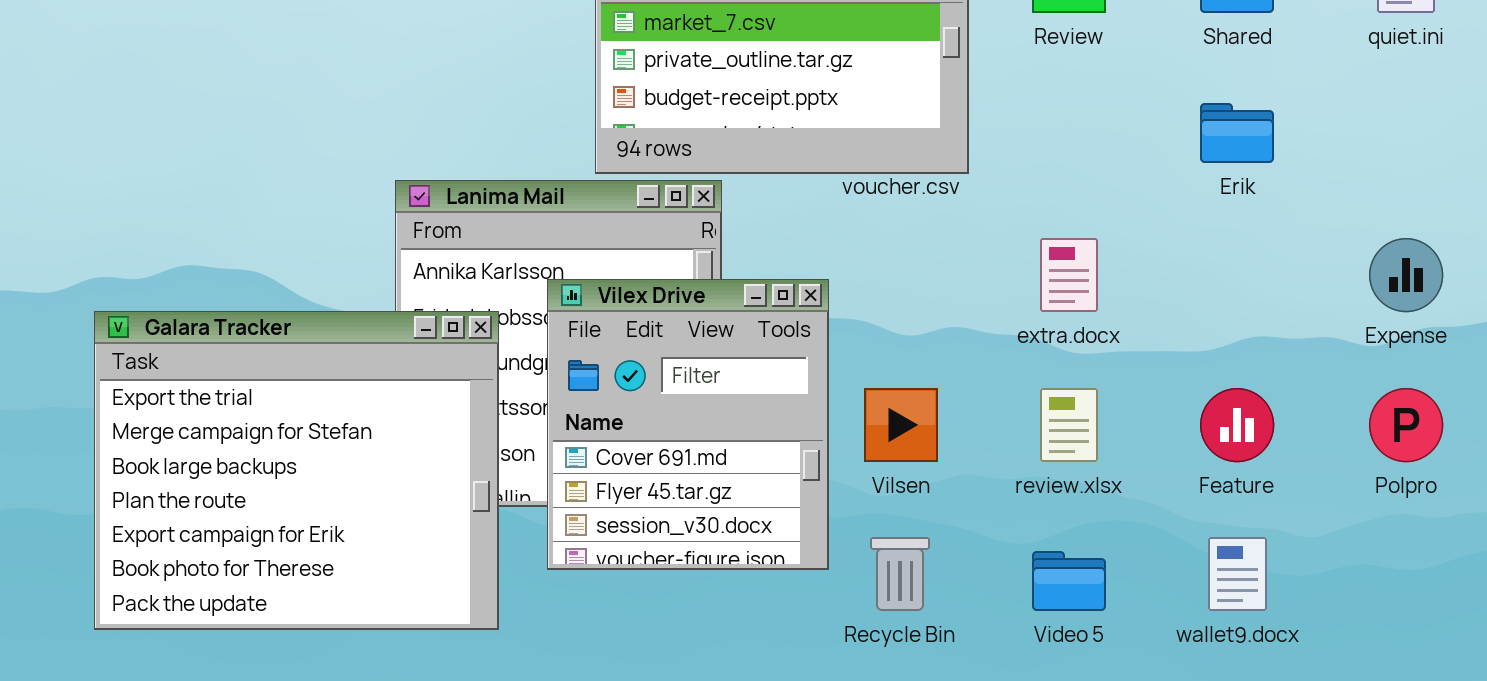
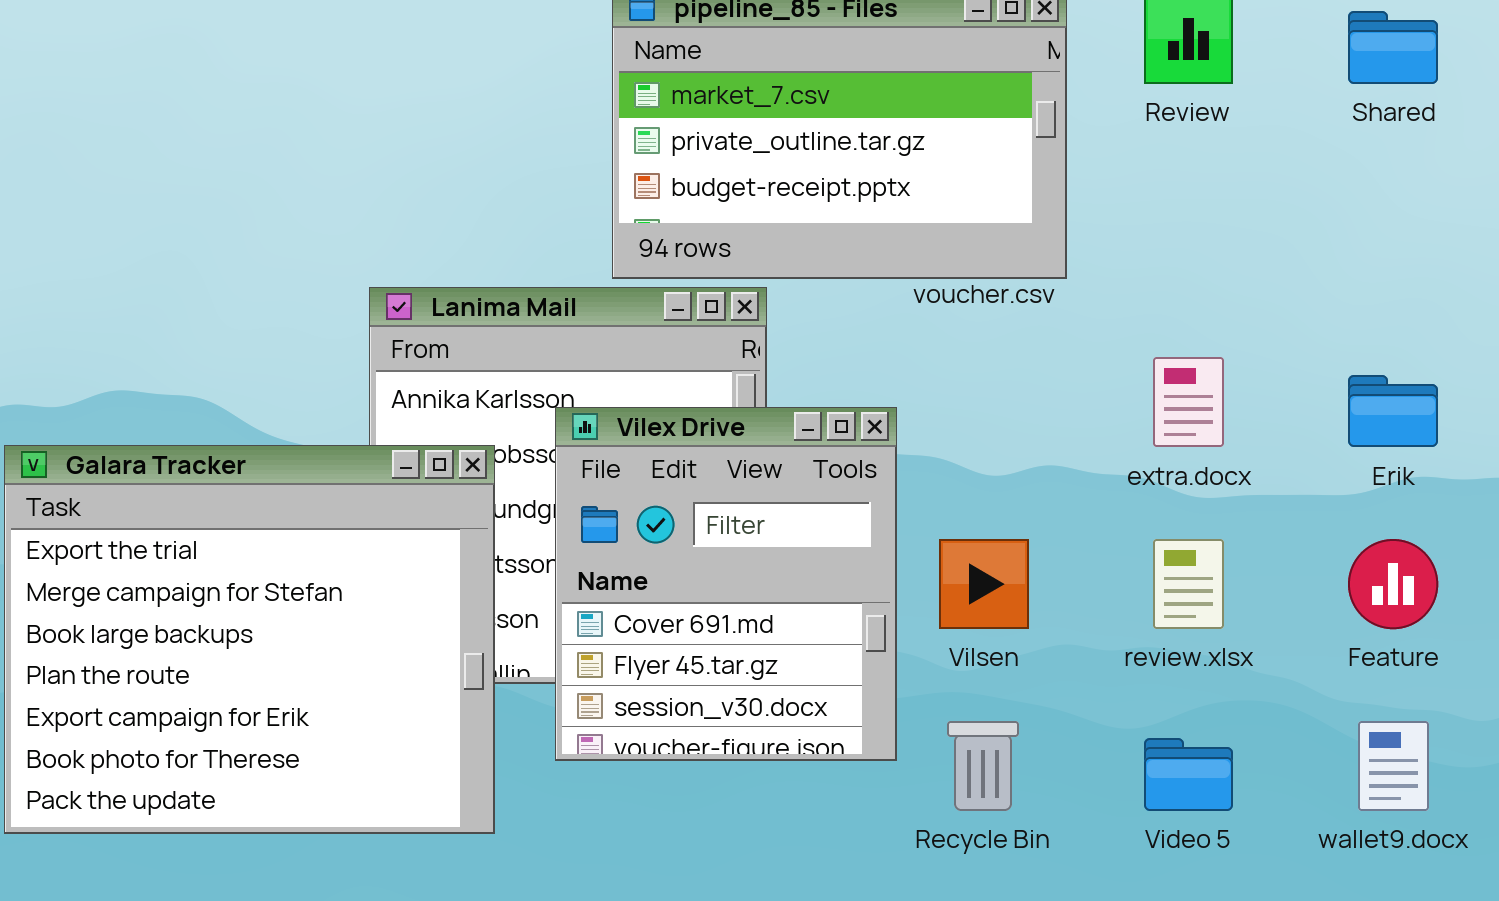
Erik: [1200,103,1274,163] -> [1348,375,1438,447], moved

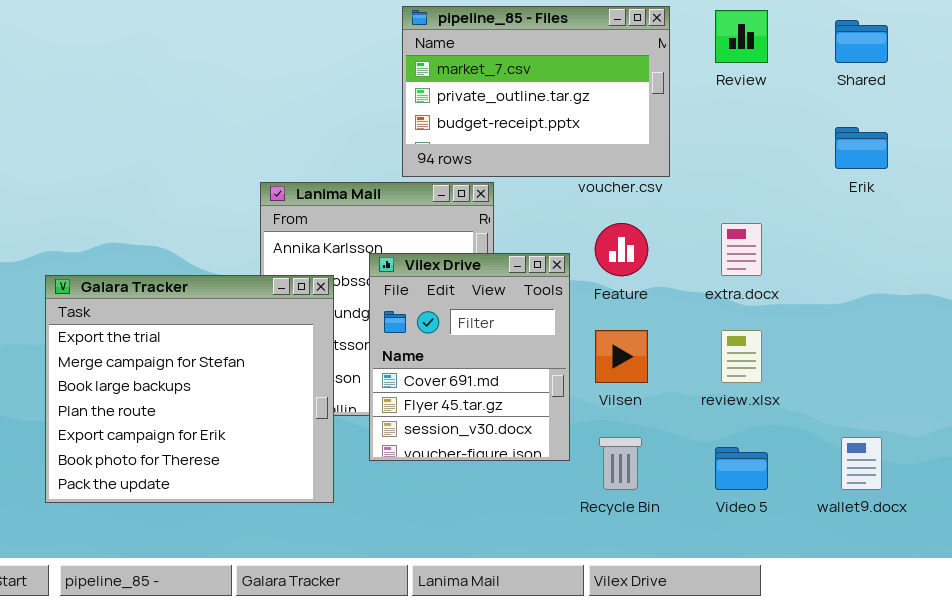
Erik: [1348,375,1438,447] -> [835,127,888,169], moved
Feature: [1348,539,1438,629] -> [595,223,648,276], moved

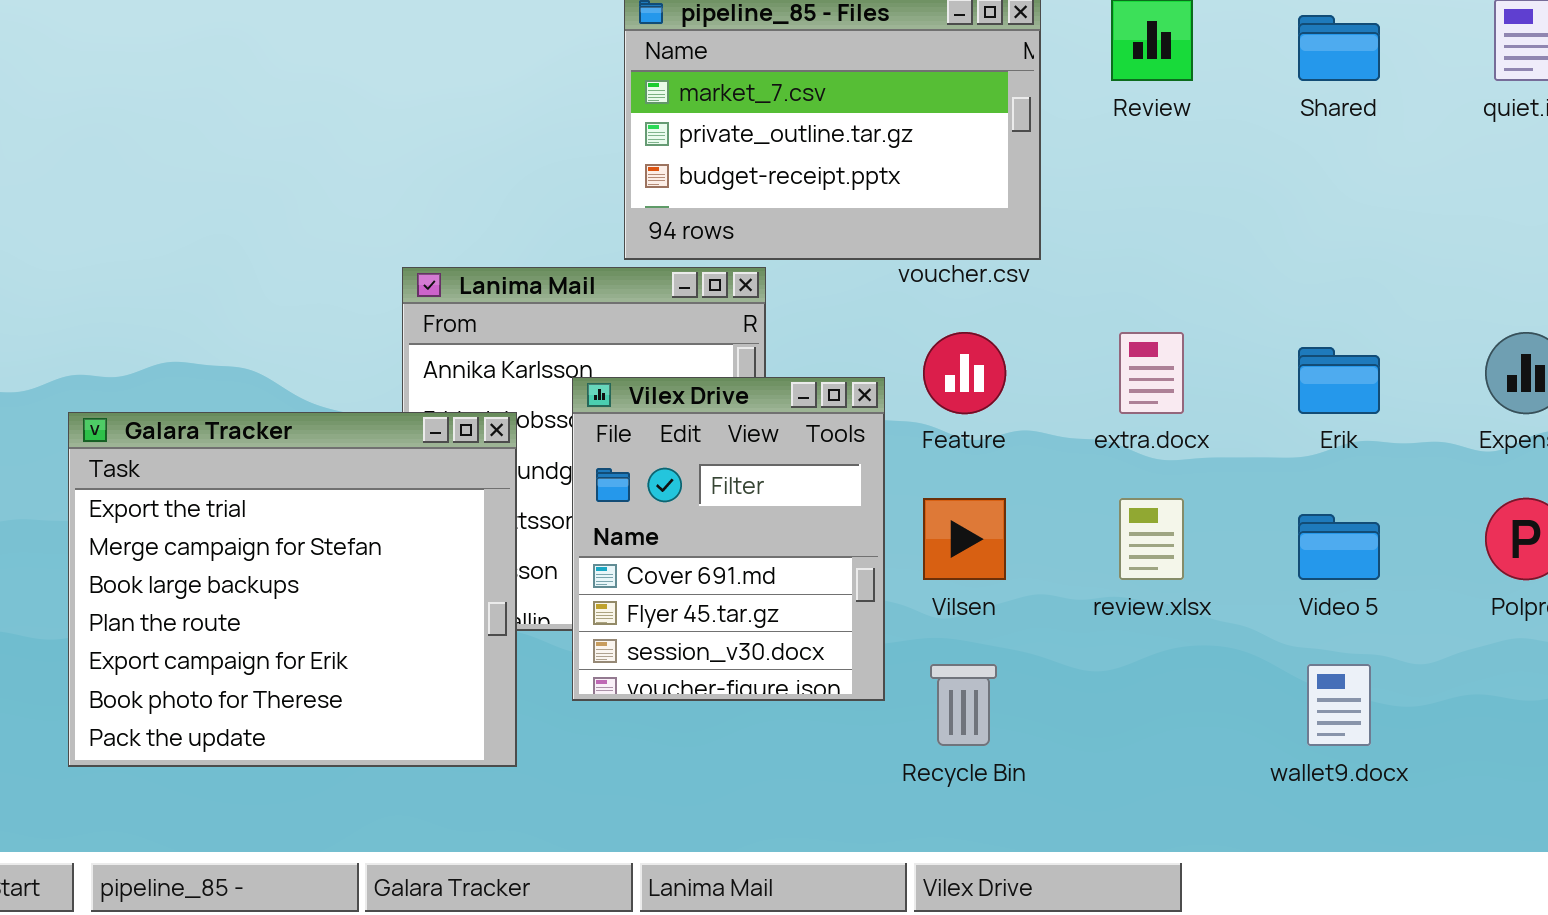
Erik: [835,127,888,169] -> [1298,347,1380,414], moved
Video 5: [715,447,768,490] -> [1298,514,1380,580], moved

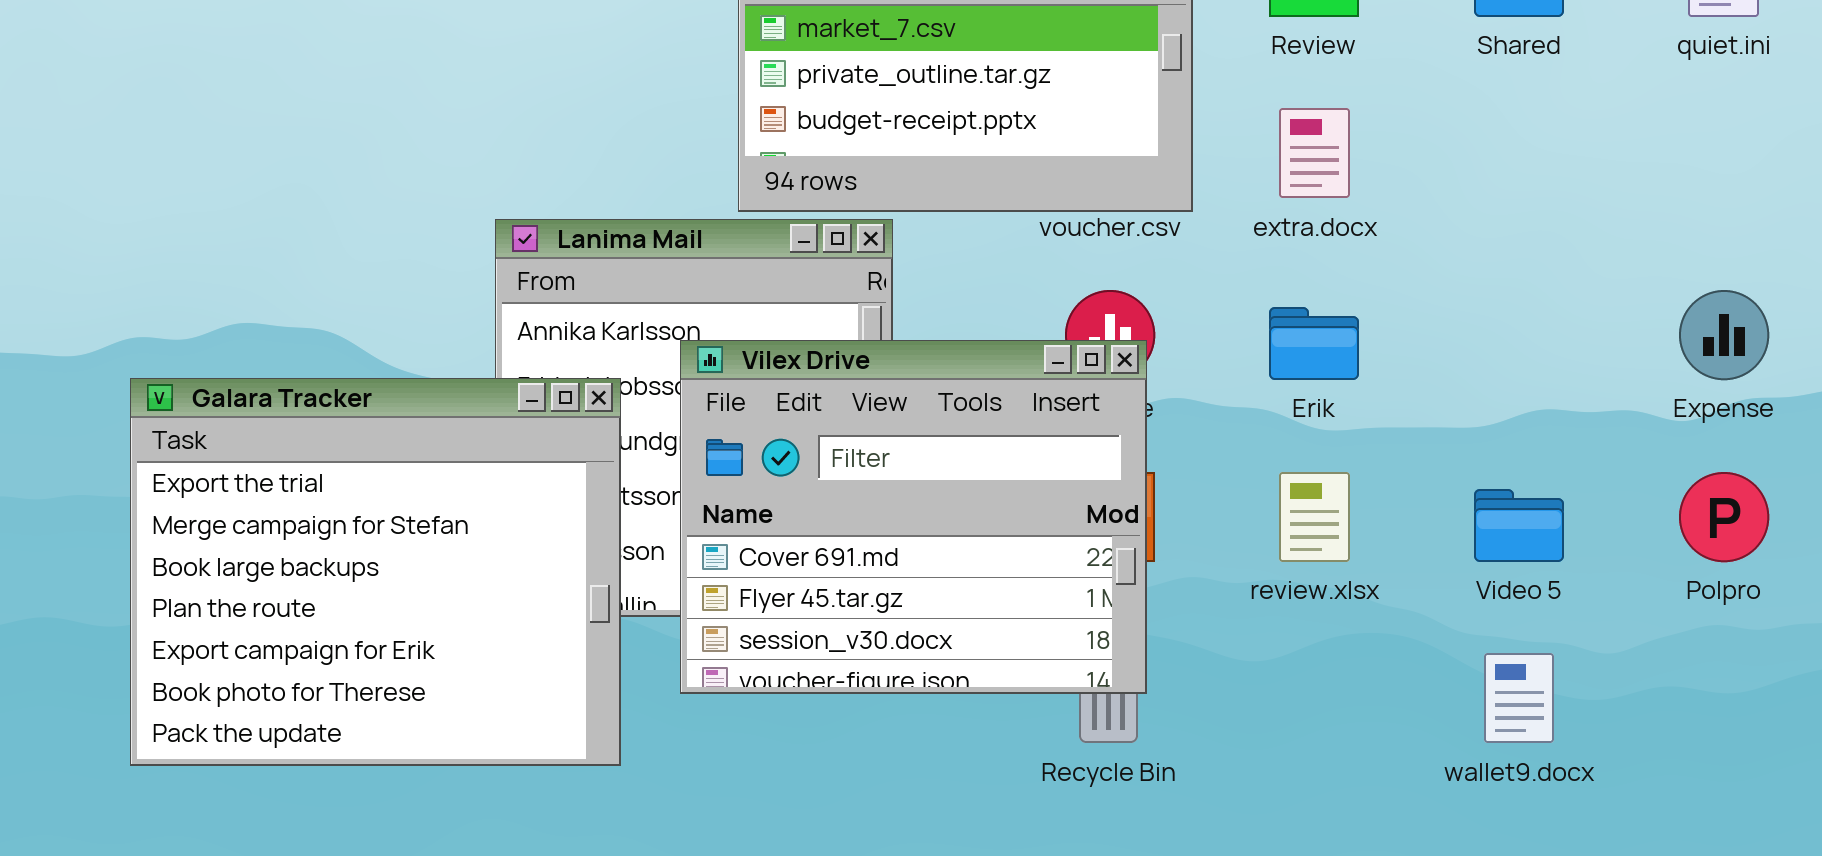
extra.docx: [1119,332,1184,414] -> [1279,108,1350,198], moved
Erik: [1298,347,1380,414] -> [1269,307,1359,380], moved
Vilex Drive: [572,377,885,701] -> [680,340,1147,694], resized

